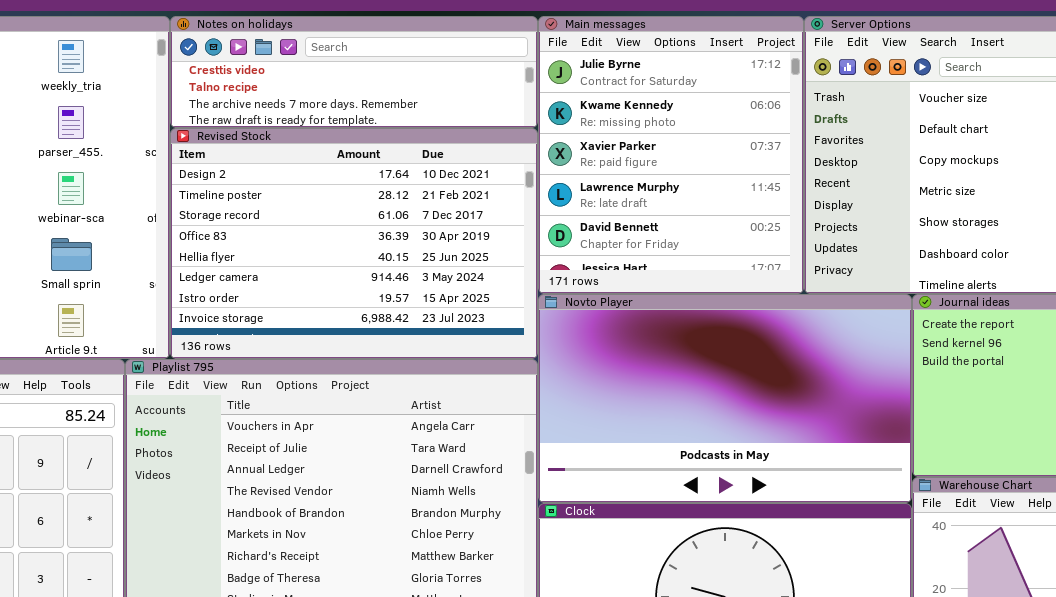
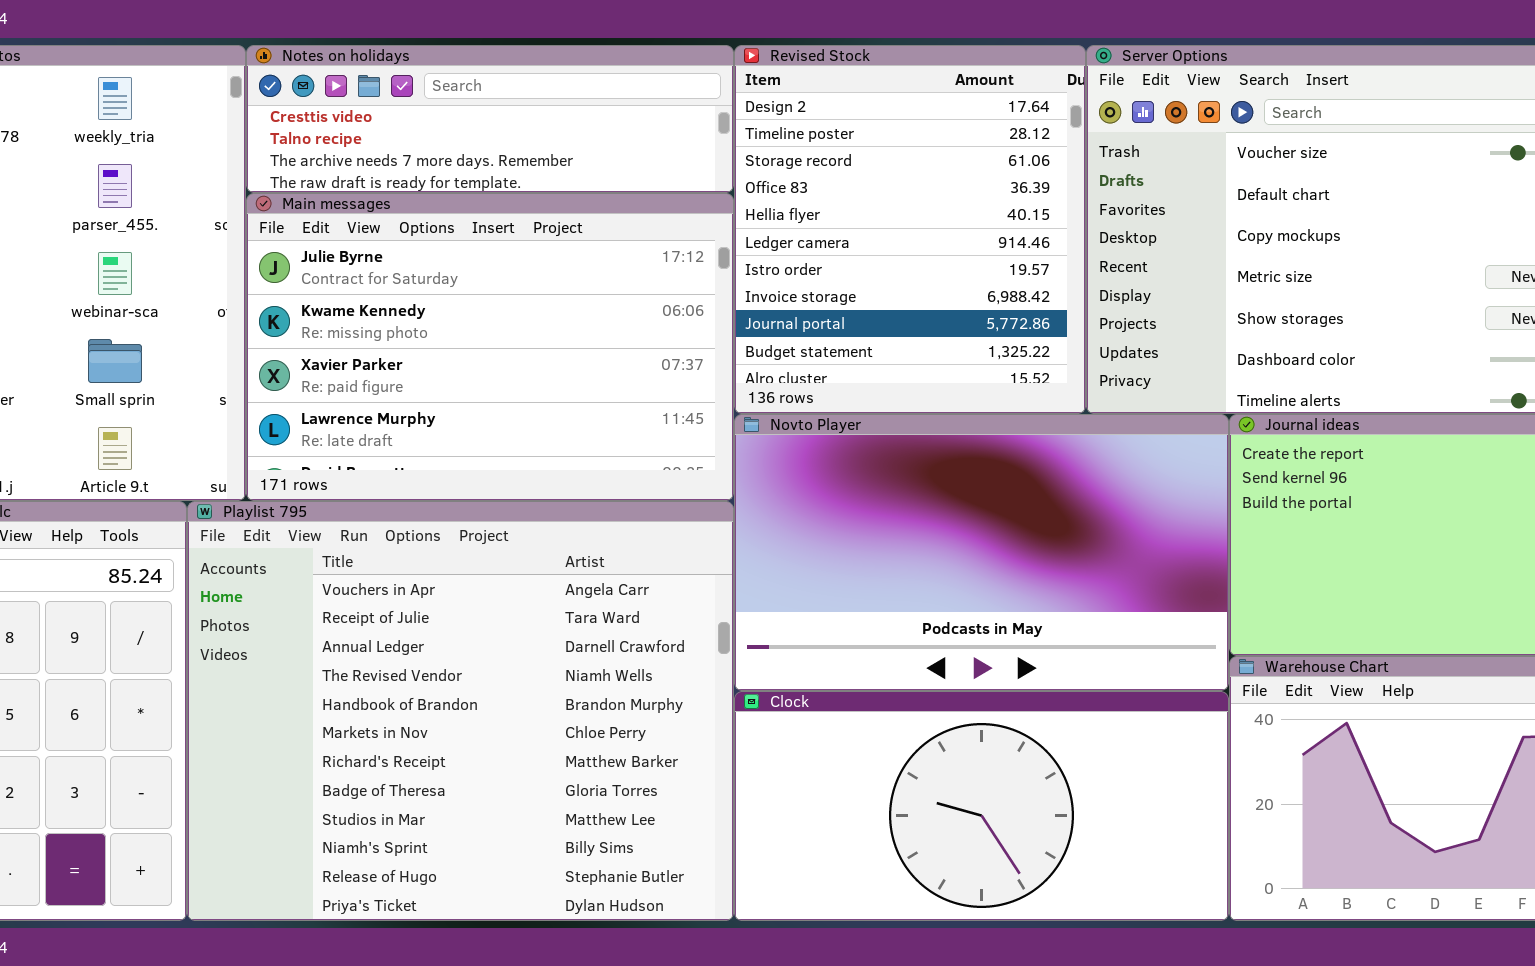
Main messages: [538,16,804,294] -> [246,193,734,501], moved, resized
Revised Stock: [170,128,538,359] -> [734,45,1086,414], moved, resized

